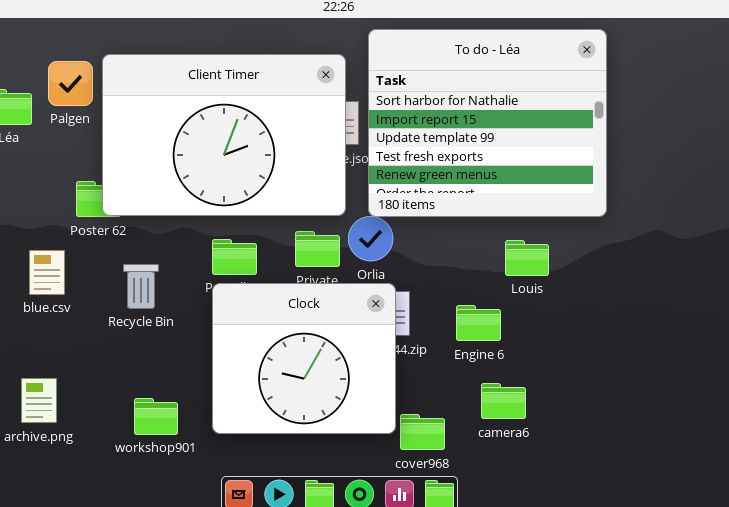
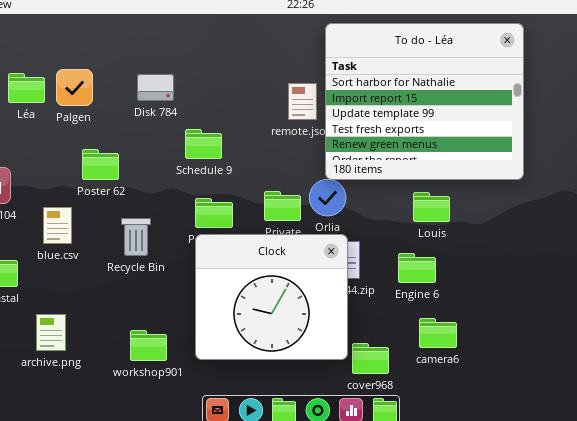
Client Timer: [102,54,346,216] -> none, closed
Palgen: [48,61,93,106] -> [56,69,93,106], moved
Louis: [505,240,549,276] -> [413,192,450,222], moved

